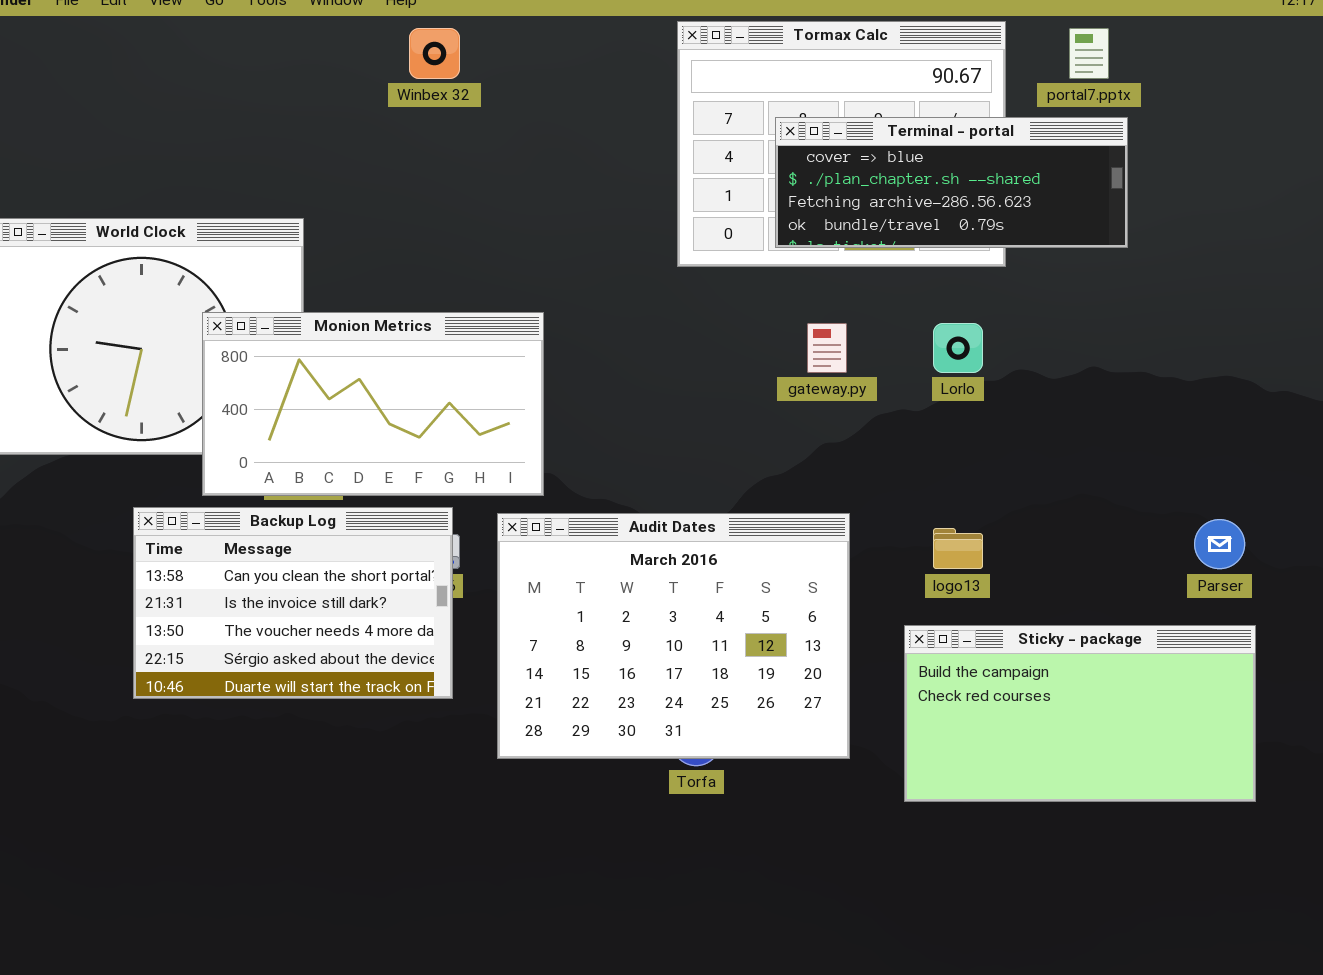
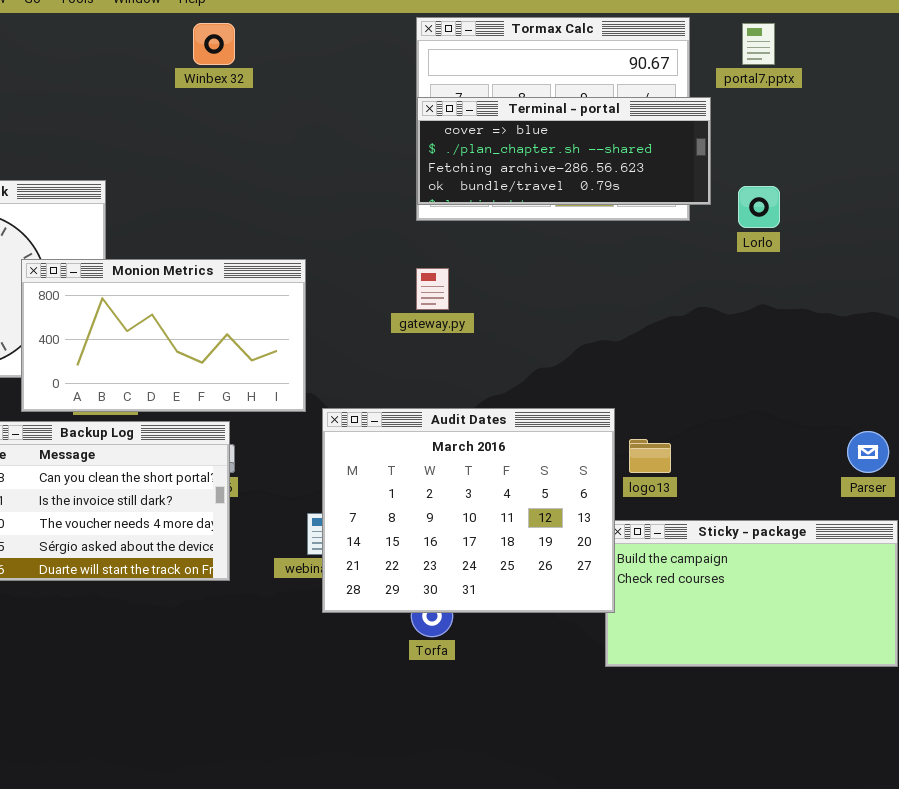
Terminal - portal: [775,117,1128,248] -> [417,97,711,205], moved
gateway.py: [807,323,847,373] -> [416,268,449,310], moved
Lorlo: [933,323,983,373] -> [738,186,780,228], moved
Audit Dates: [497,513,850,759] -> [322,408,615,613], moved

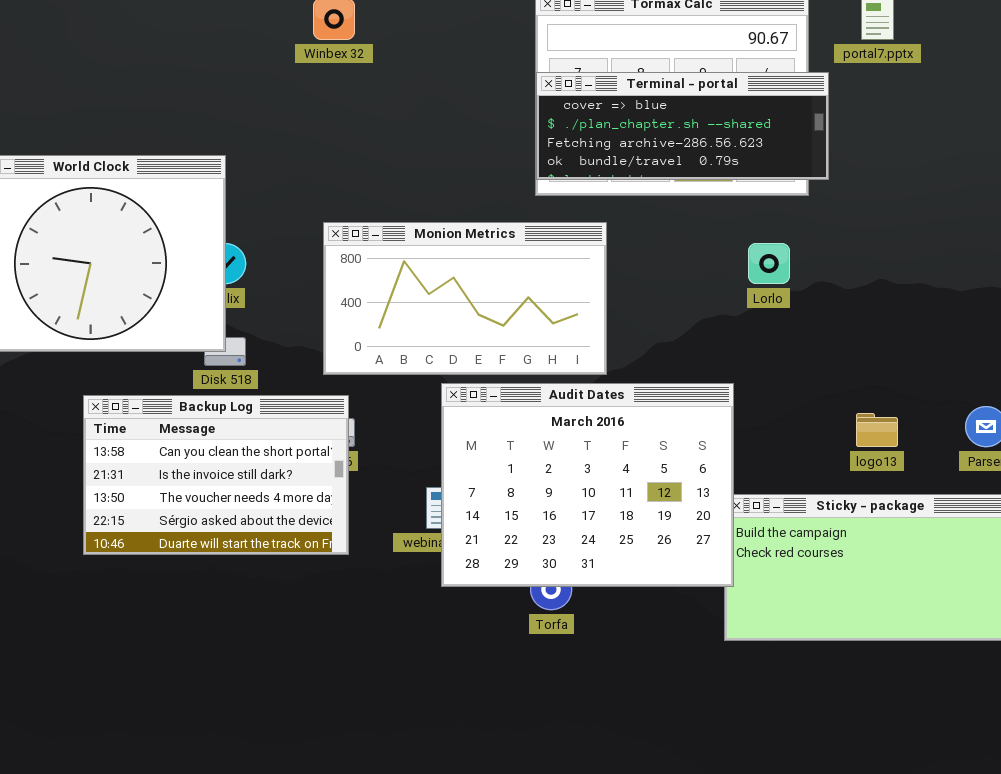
Lorlo: [738,186,780,228] -> [748,243,790,284], moved
Monion Metrics: [21,259,306,412] -> [323,222,607,375], moved
logo13: [629,439,671,473] -> [856,413,898,447], moved

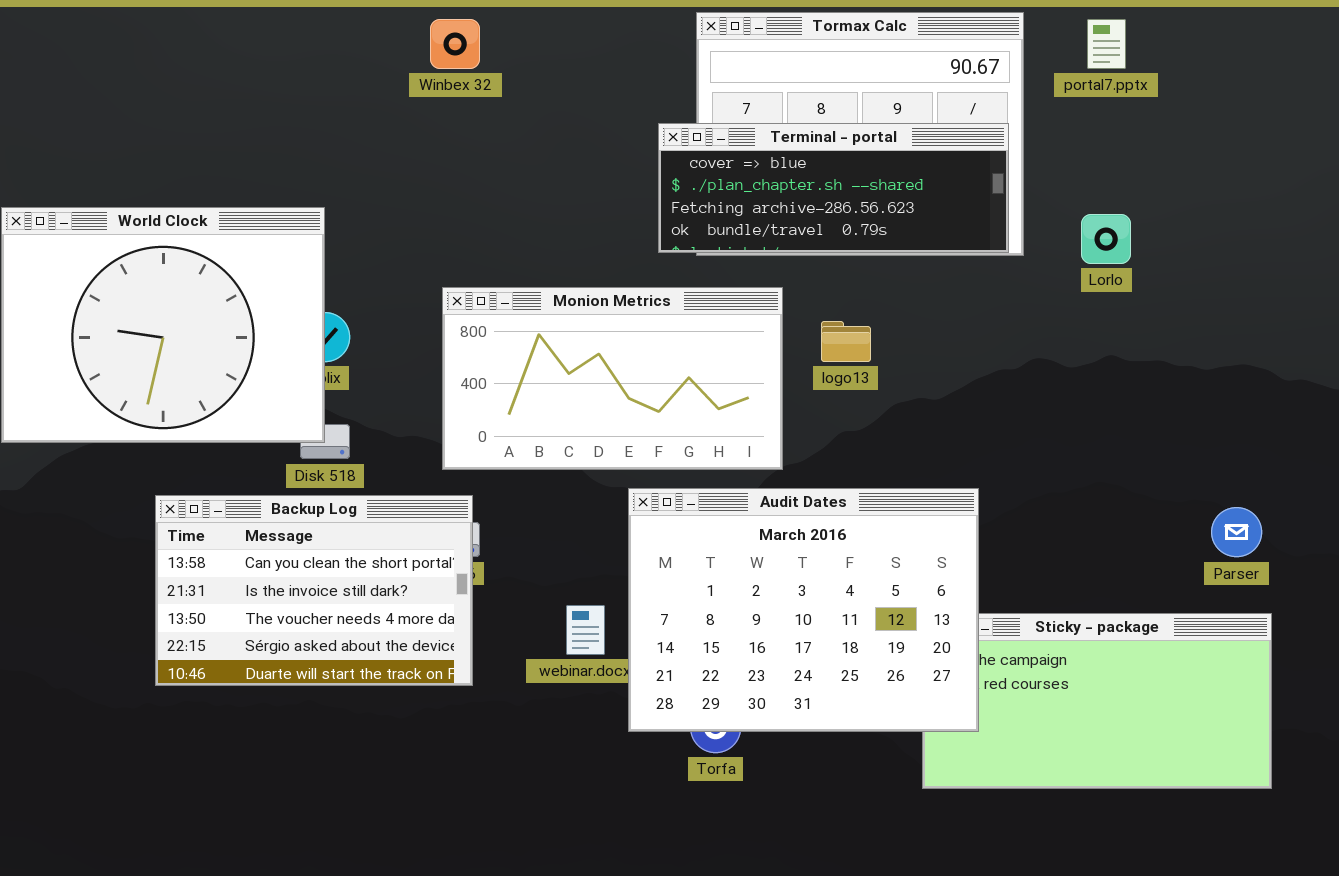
Terminal - portal: [536,72,829,180] -> [658,123,1009,253], moved
Lorlo: [748,243,790,284] -> [1081,214,1131,264], moved
Audit Dates: [441,383,734,587] -> [628,488,979,732], moved
logo13: [856,413,898,447] -> [821,321,871,362], moved

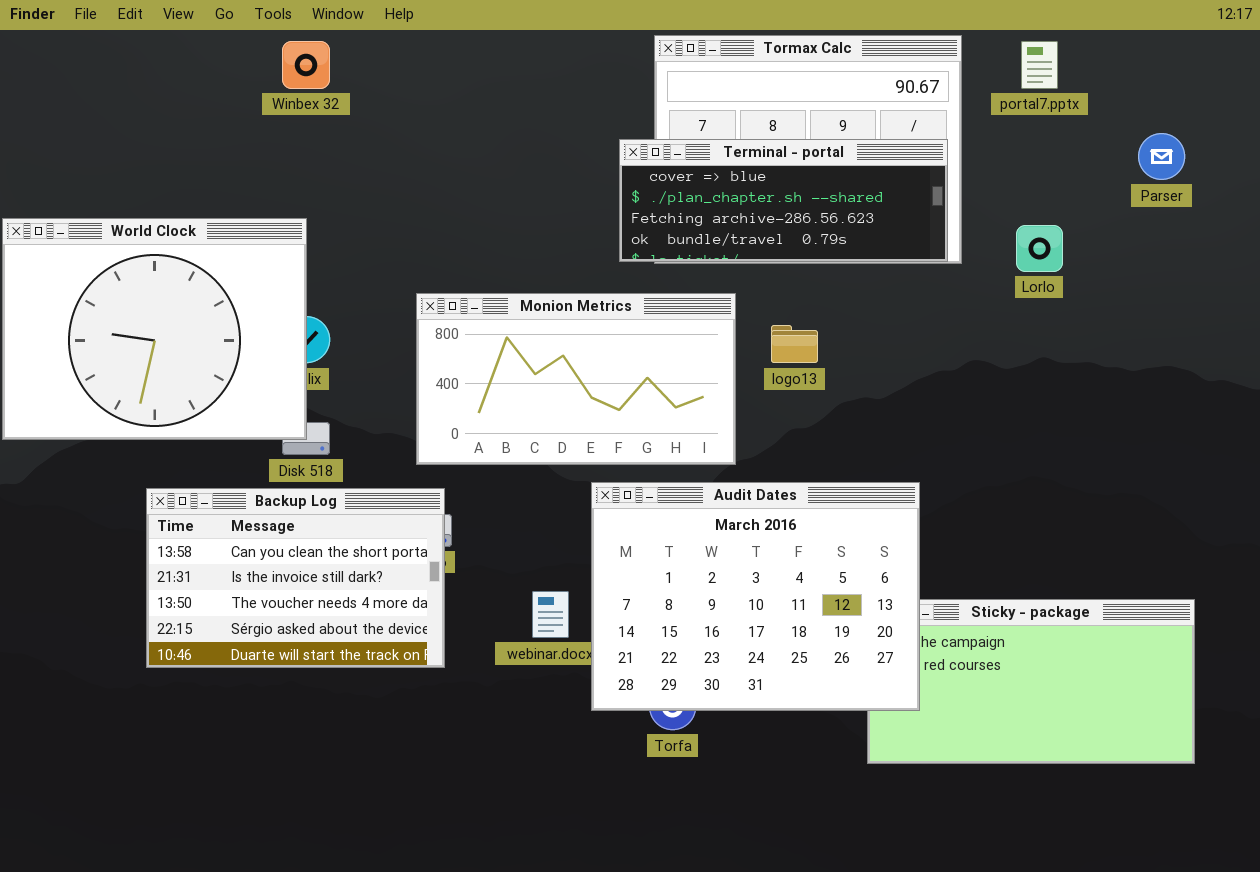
Winbex 32: [430,19,480,69] -> [282,41,330,89], moved
Parser: [1211,507,1262,557] -> [1138,133,1185,180], moved

